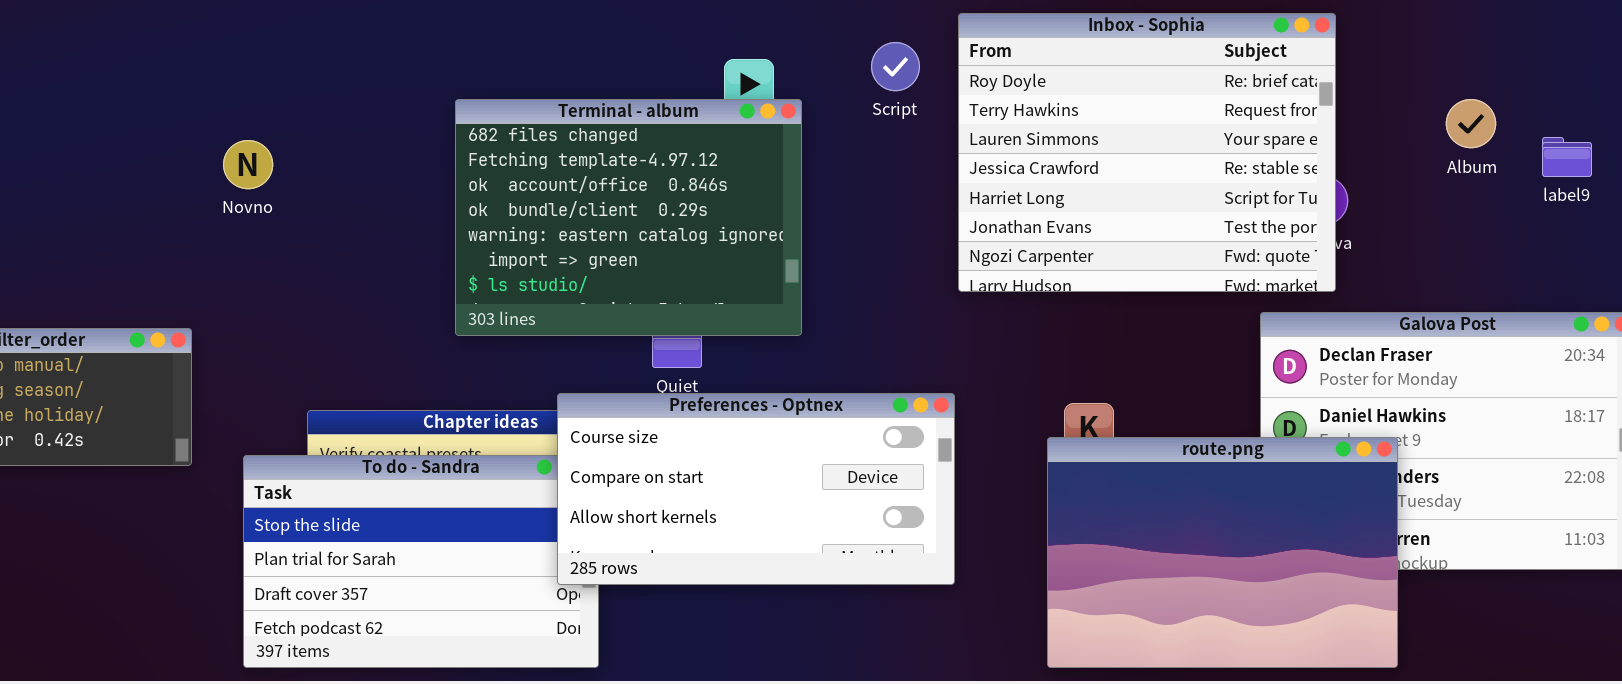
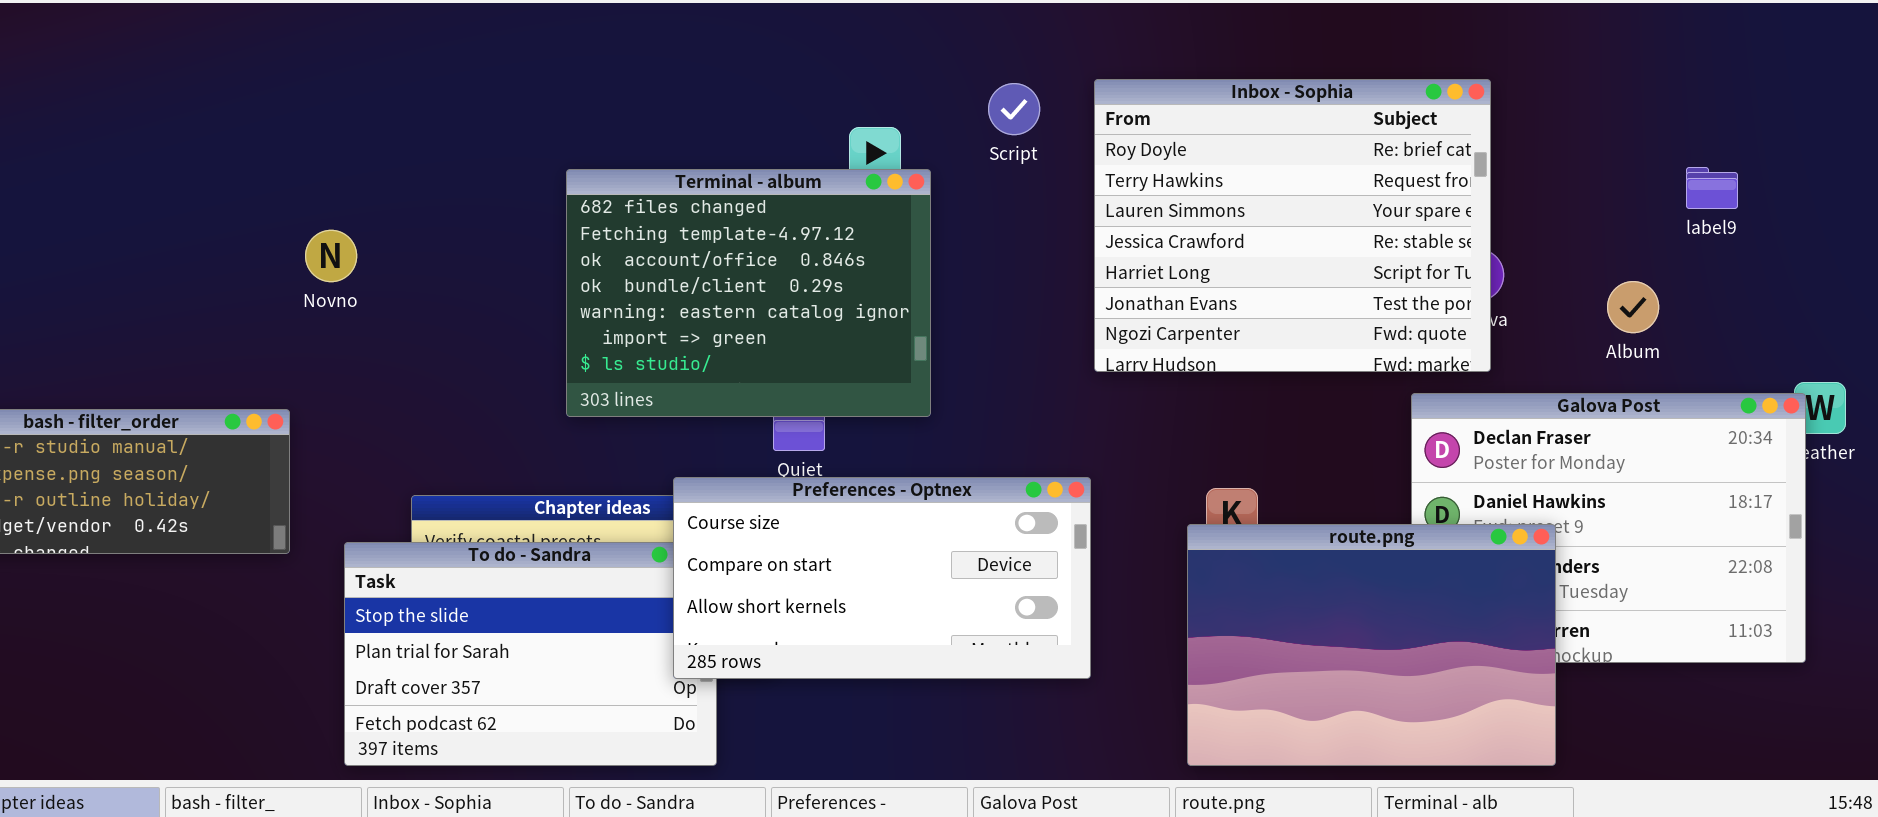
Script: [871,42,920,91] -> [988,83,1040,135], moved
Album: [1446,99,1496,148] -> [1607,281,1659,333], moved
label9: [1542,137,1592,177] -> [1686,167,1738,209], moved
Novno: [223,140,273,189] -> [305,230,357,282], moved

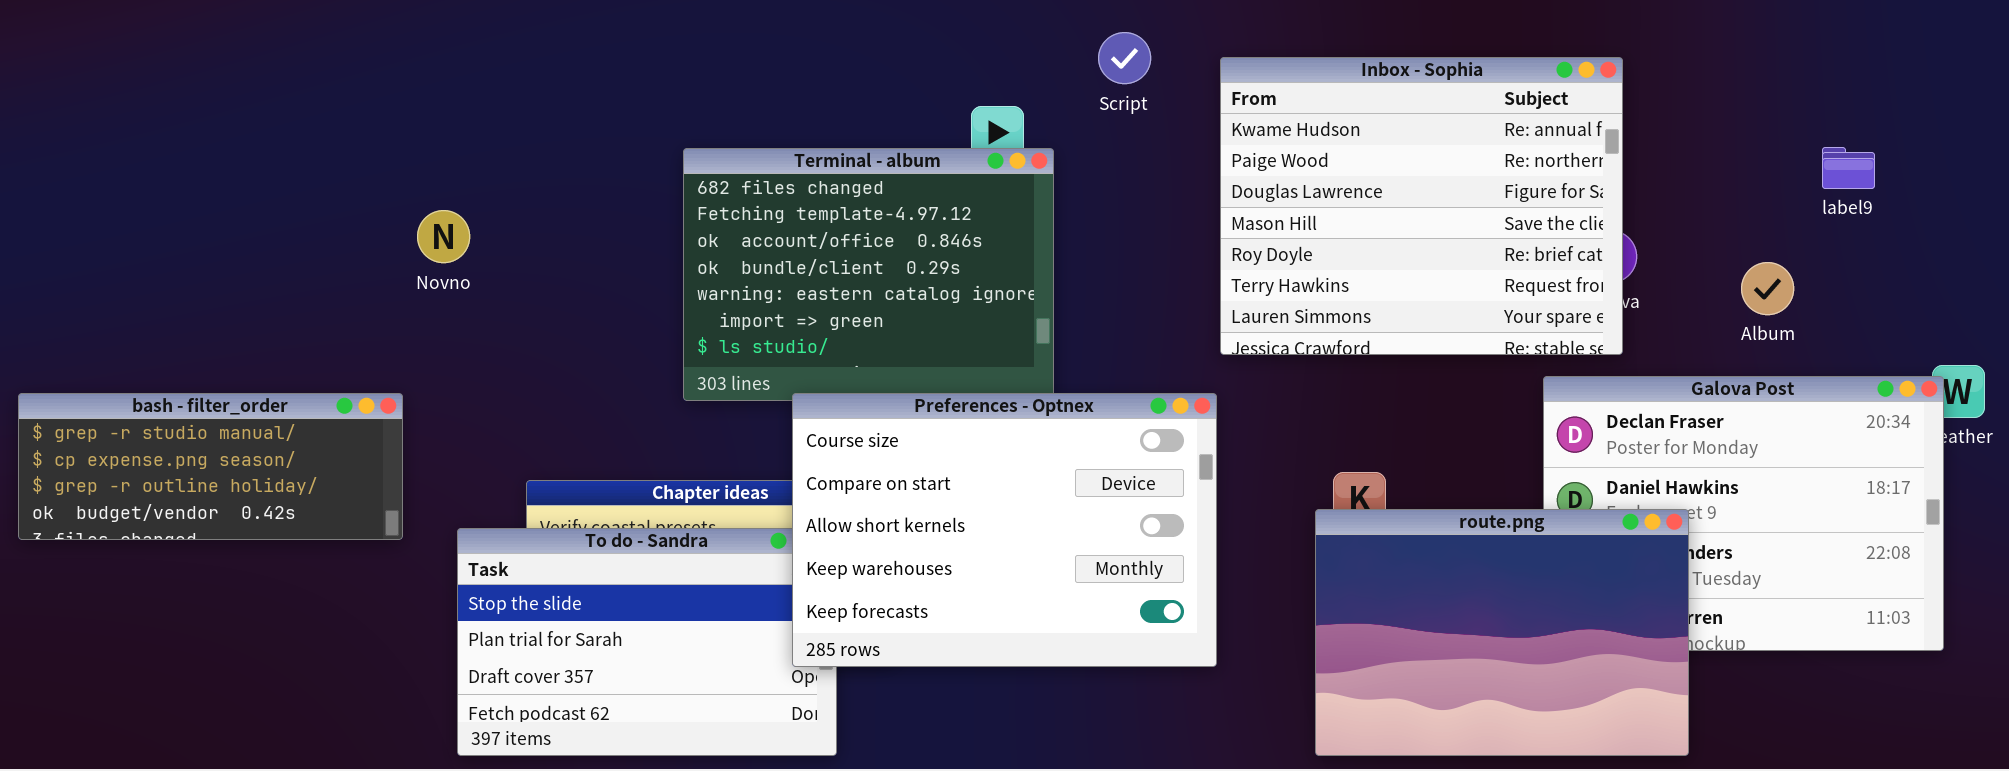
Inbox - Sophia: [1094,79,1491,372] -> [1220,57,1623,355], scrolled up 4 rows
Script: [988,83,1040,135] -> [1098,32,1151,84], moved
Preferences - Optnex: [673,477,1091,679] -> [792,393,1217,667], resized

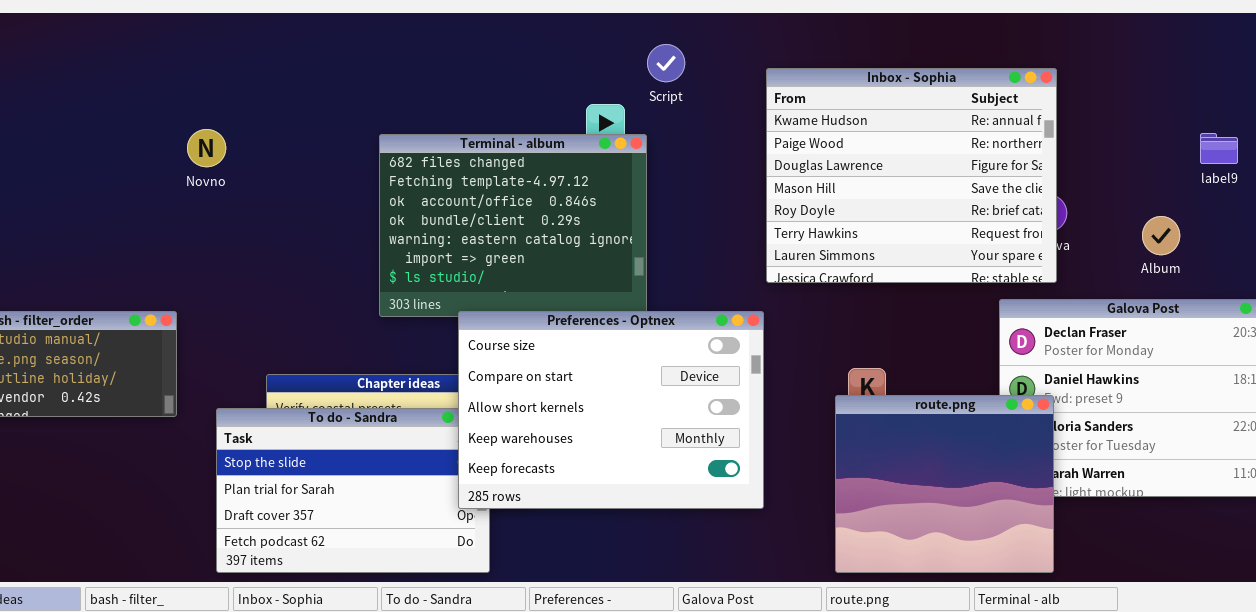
Script: [1098,32,1151,84] -> [647,44,685,82], moved
Novno: [417,210,470,263] -> [187,129,226,167], moved
route.png: [1315,509,1689,756] -> [835,395,1054,573], resized

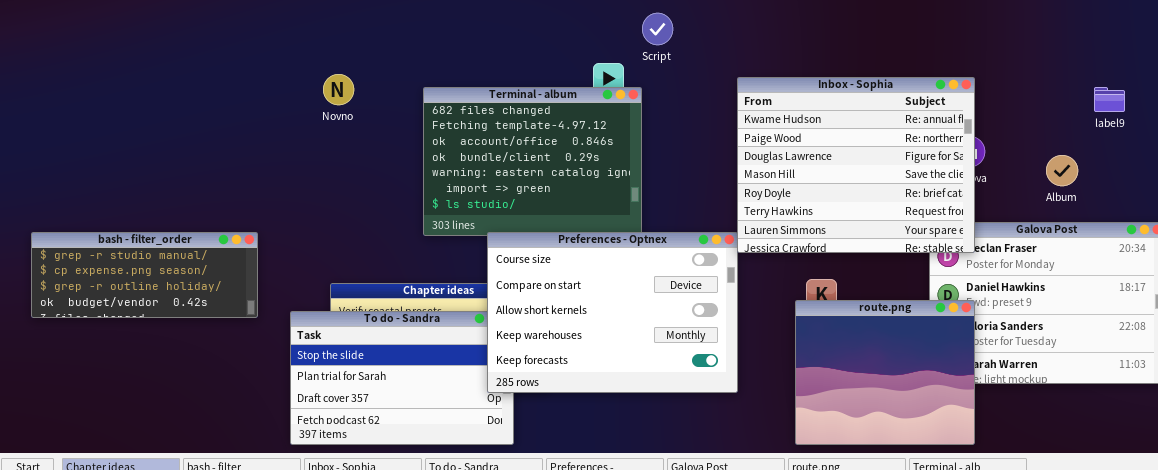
Inbox - Sophia: [766,68,1057,283] -> [737,77,975,253], moved
Novno: [187,129,226,167] -> [323,74,354,105], moved

